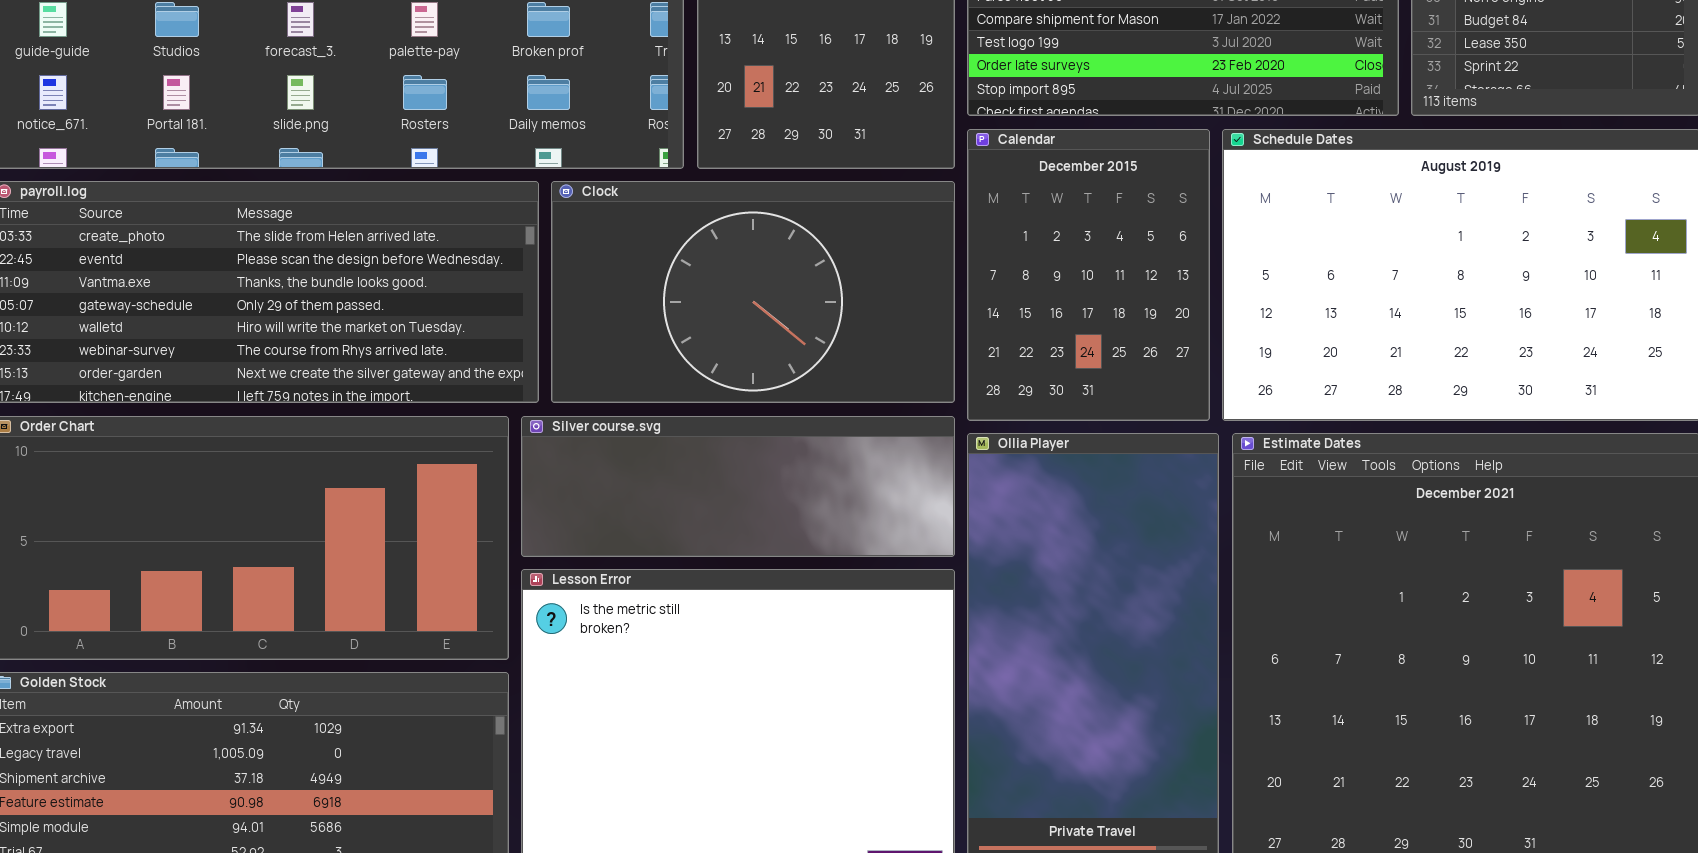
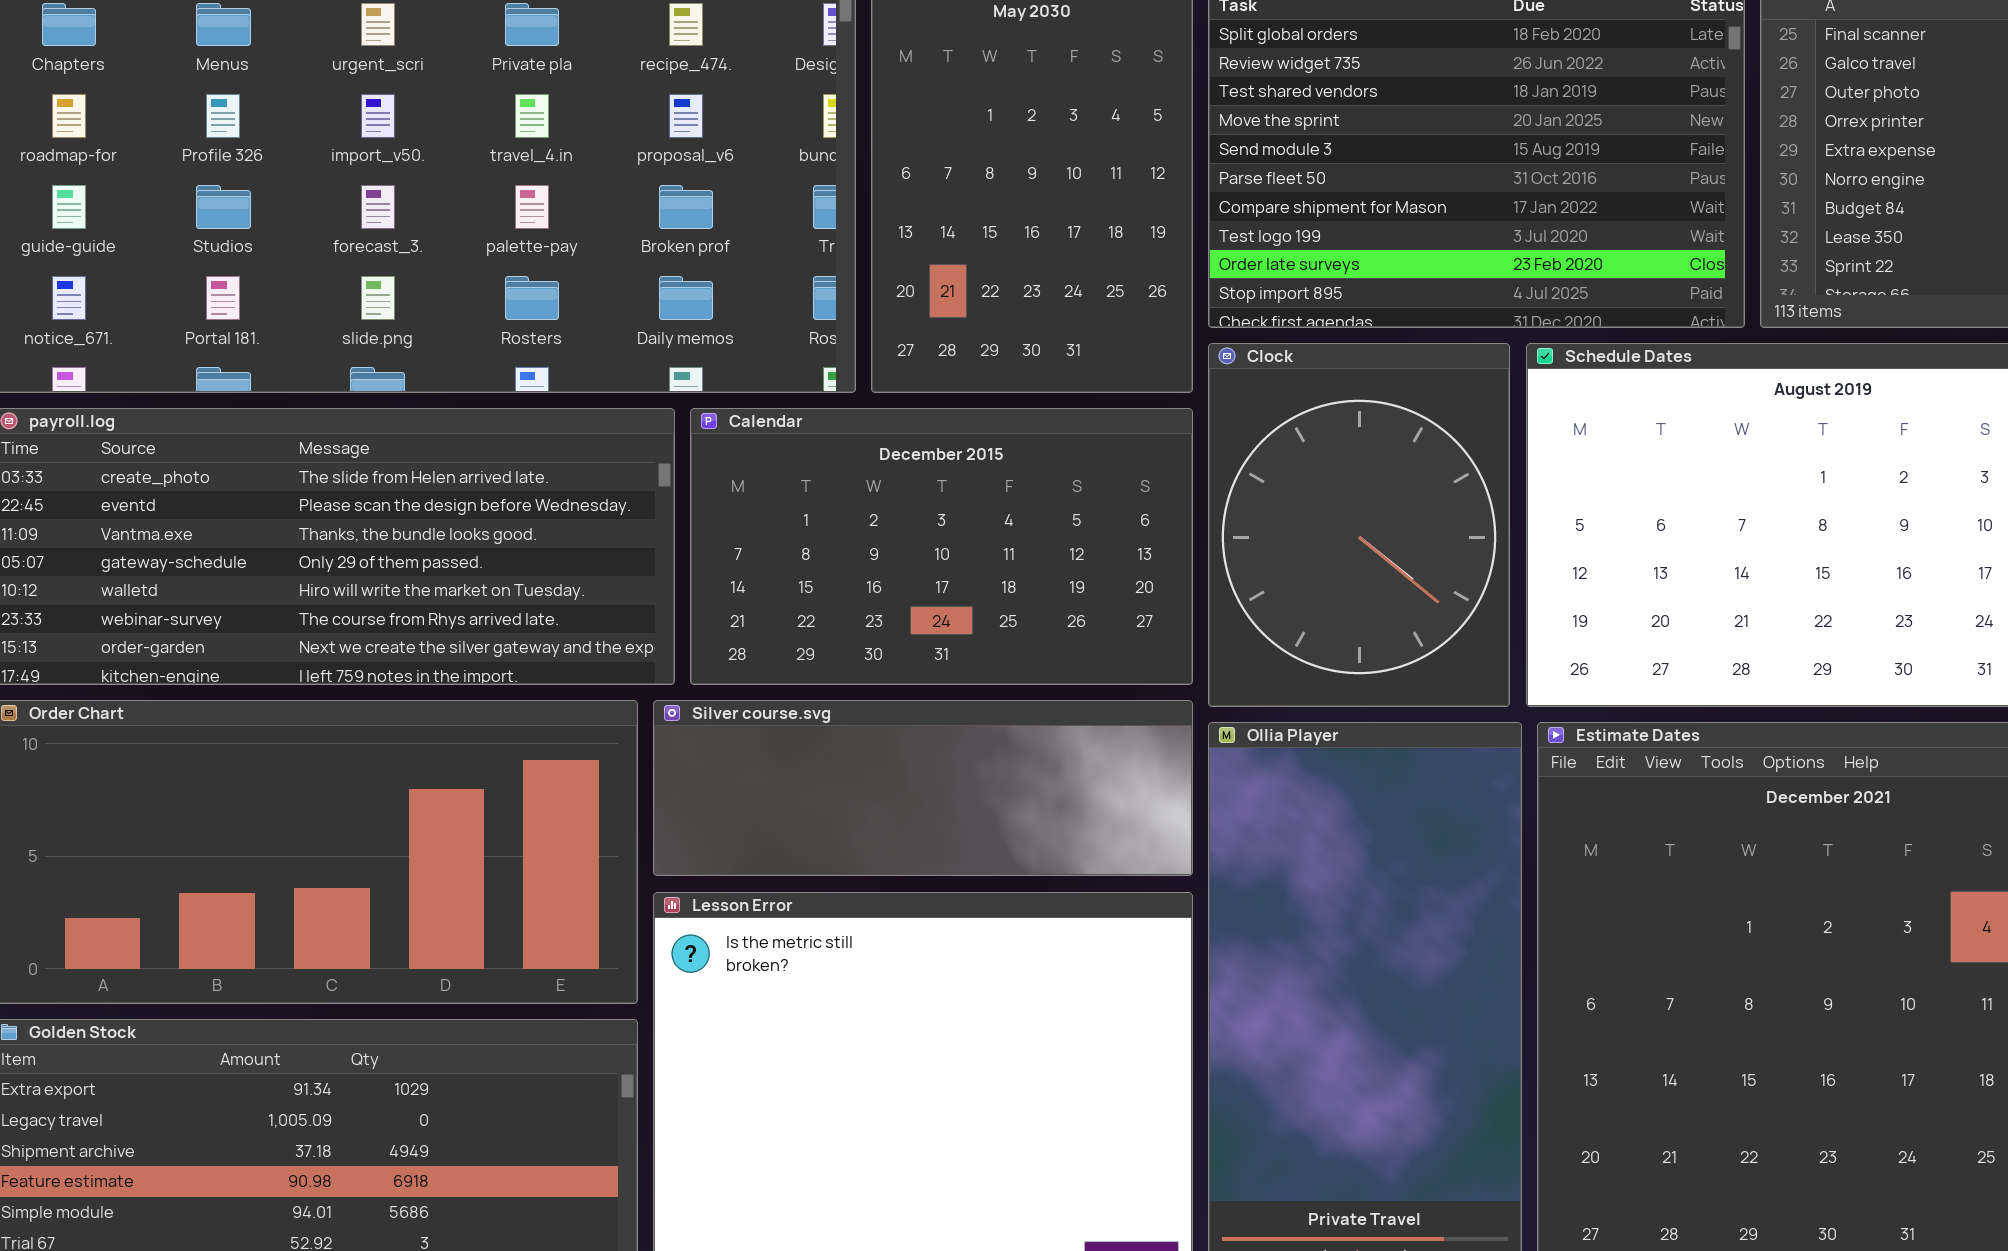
Calendar: [967,129,1210,421] -> [690,408,1193,685], moved, resized
Clock: [551,181,955,403] -> [1208,343,1510,707], moved, resized

